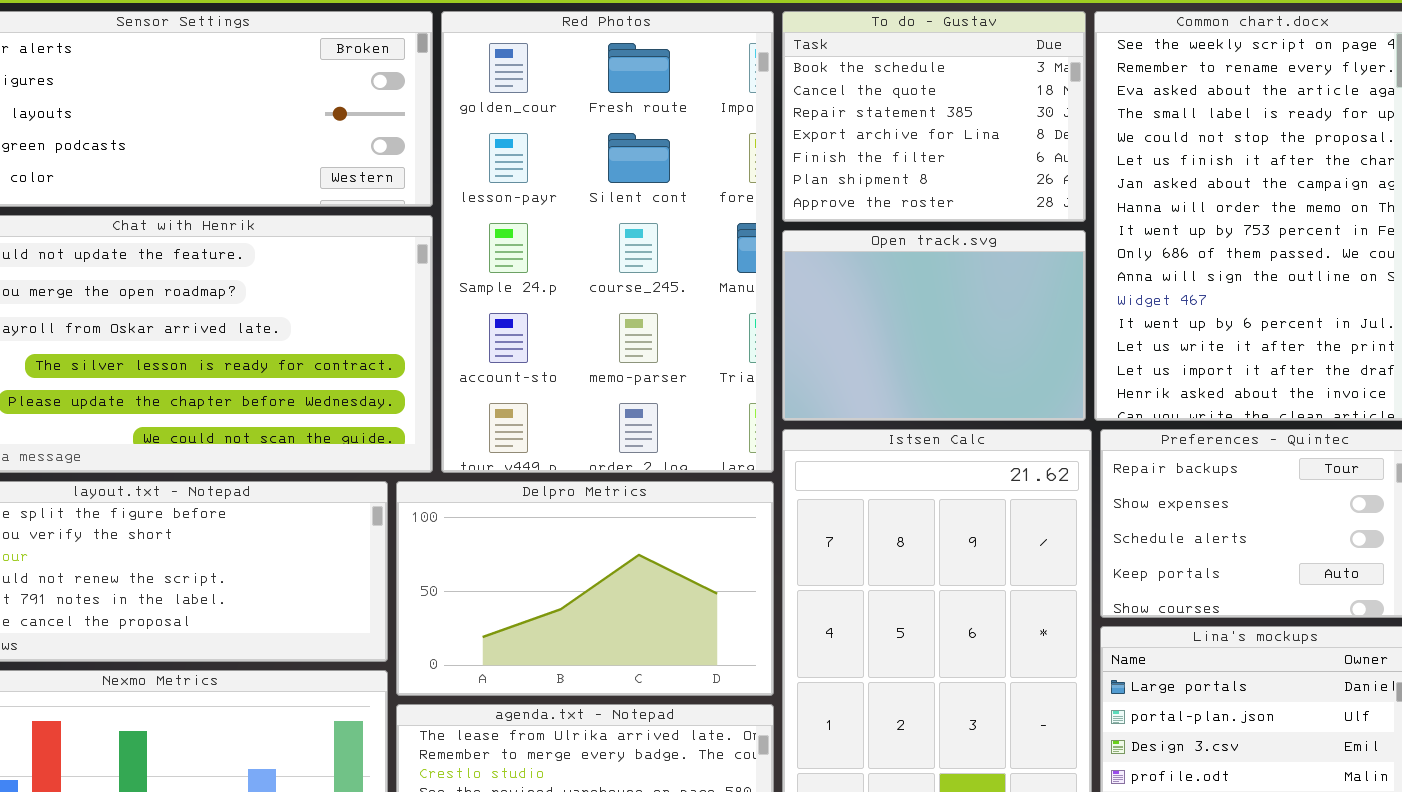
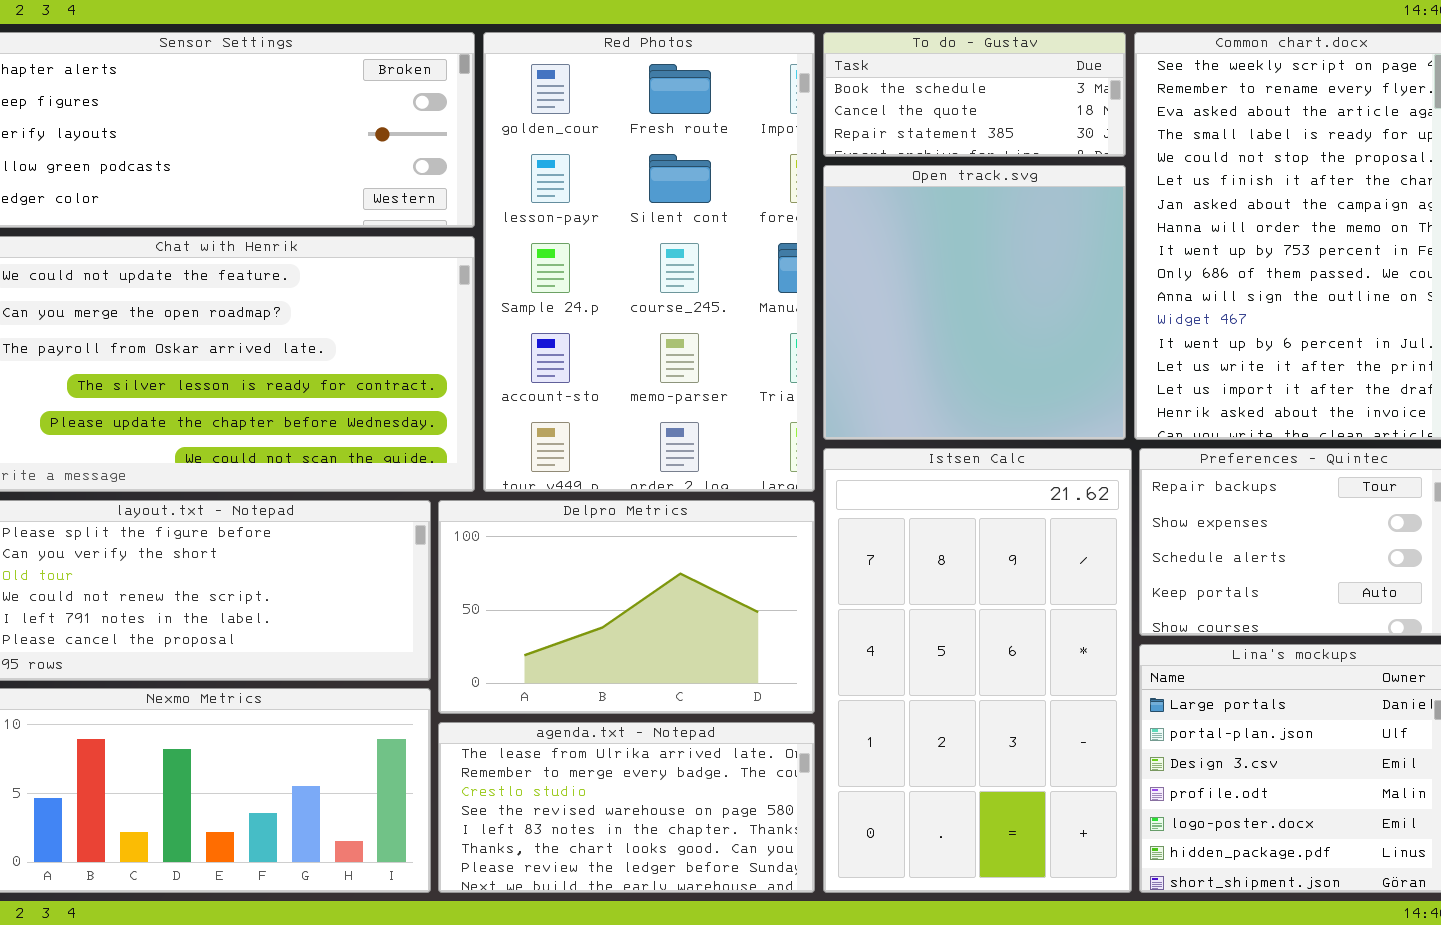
To do - Gustav: [782,11,1086,222] -> [823,32,1126,157], resized
Open track.svg: [782,230,1086,421] -> [823,165,1126,440], resized

